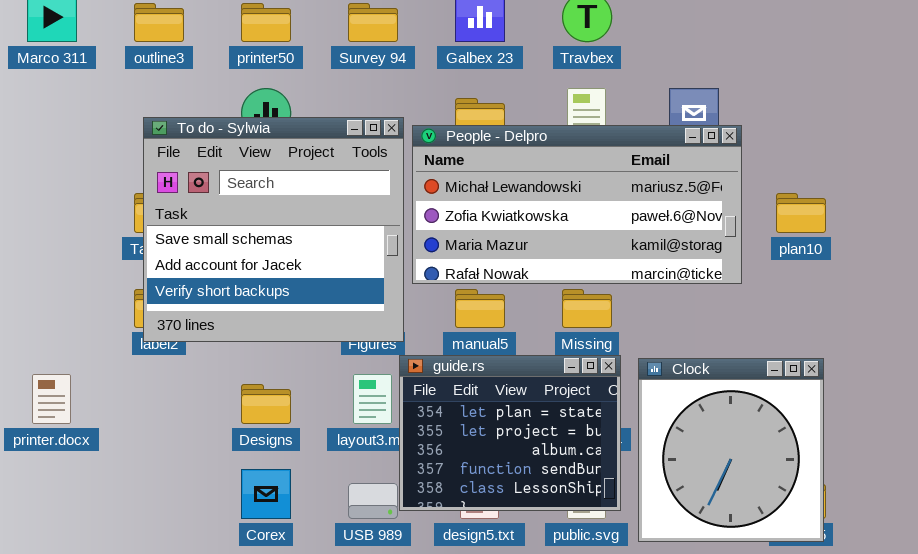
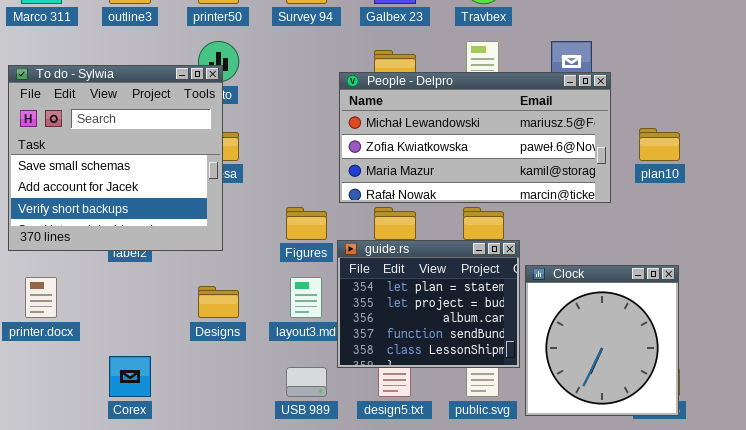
To do - Sylwia: [143,117,404,342] -> [8,65,223,251], moved
guide.rs: [399,355,621,511] -> [337,240,520,368], moved
Corex: [241,469,291,519] -> [109,356,151,397], moved

